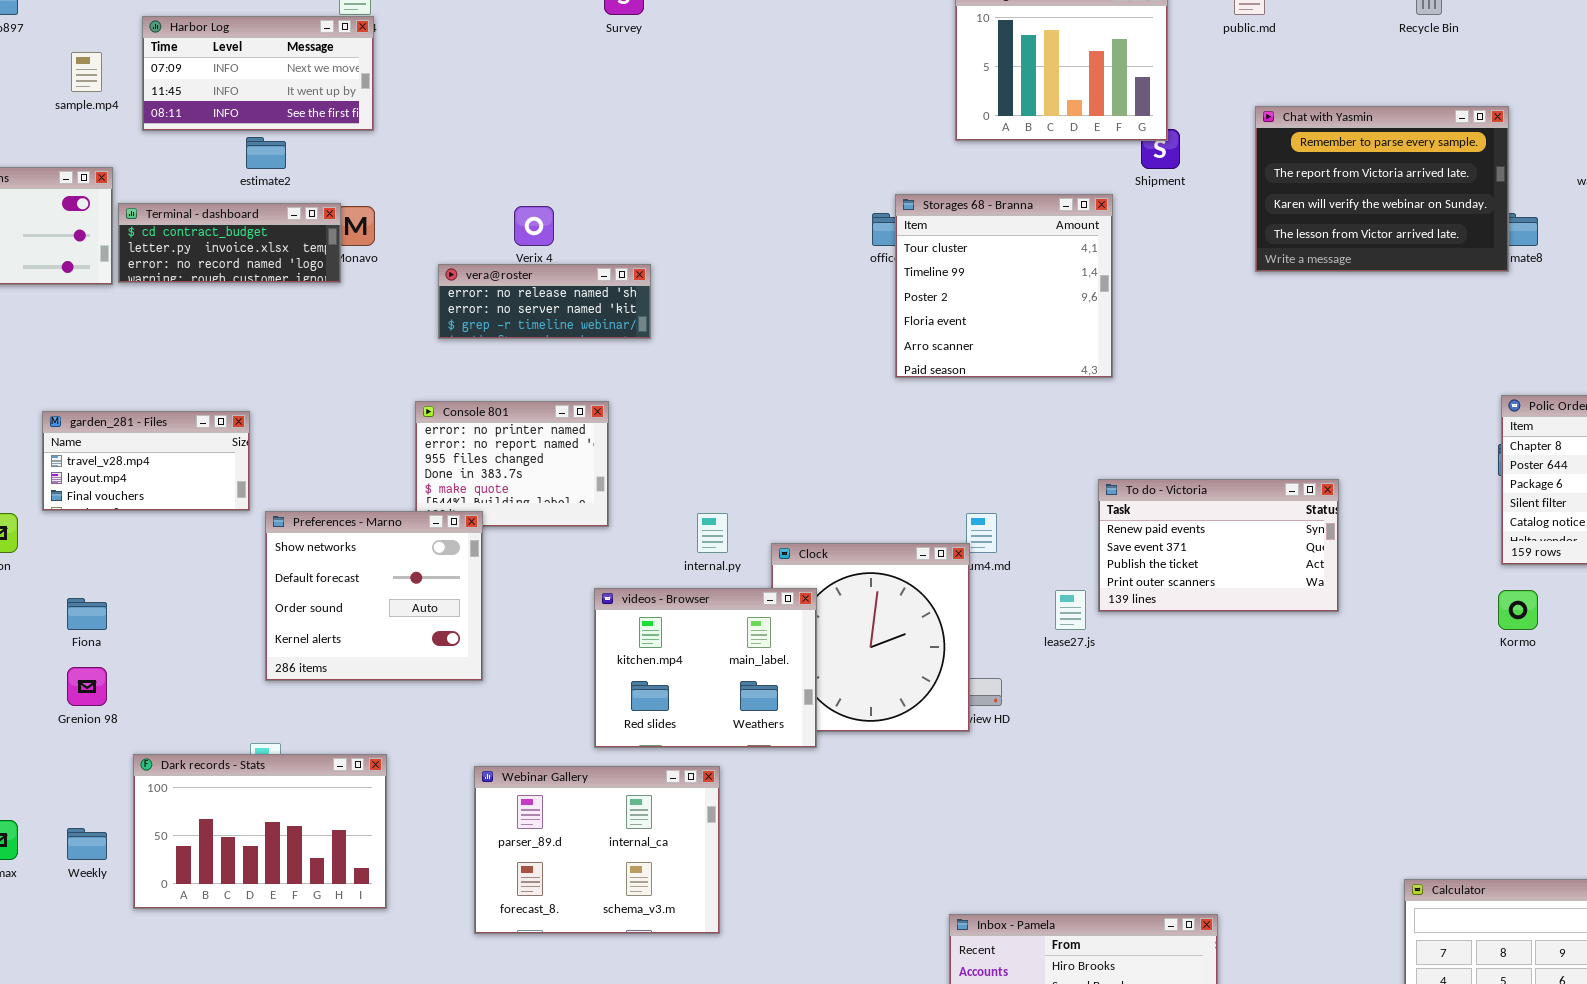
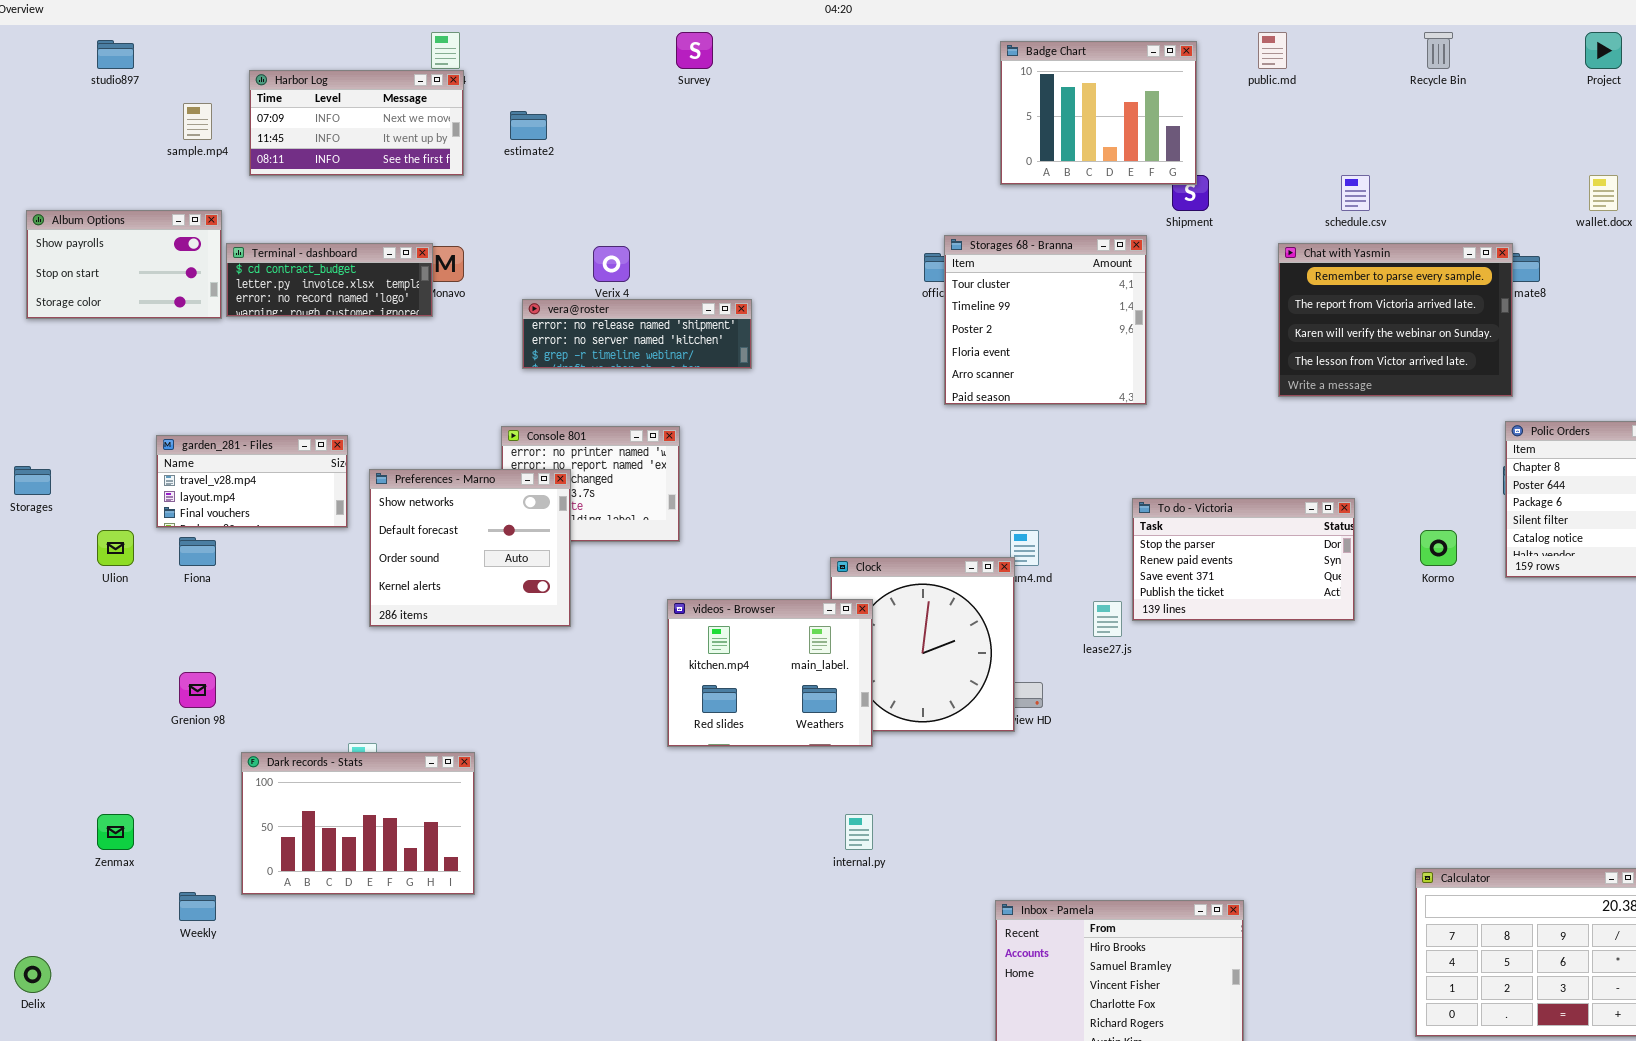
Chat with Yasmin: [1255,106,1509,272] -> [1278,243,1513,397], moved
estimate2: [246,137,286,169] -> [510,111,547,140], moved
vera@roster: [438,264,651,339] -> [522,299,752,369], resized
To do - Victoria: [1098,479,1339,612] -> [1132,498,1355,621], scrolled up 1 row
Preferences - Marno: [265,511,483,681] -> [369,469,571,627], moved
internal.py: [697,513,728,553] -> [845,814,873,850], moved
Kormo: [1498,590,1538,630] -> [1420,530,1457,566], moved
Fiona: [67,598,107,630] -> [179,537,216,566], moved
Webinar Gallery: [474,766,720,934] -> none, closed
Weekly: [67,828,107,860] -> [179,892,216,921], moved

